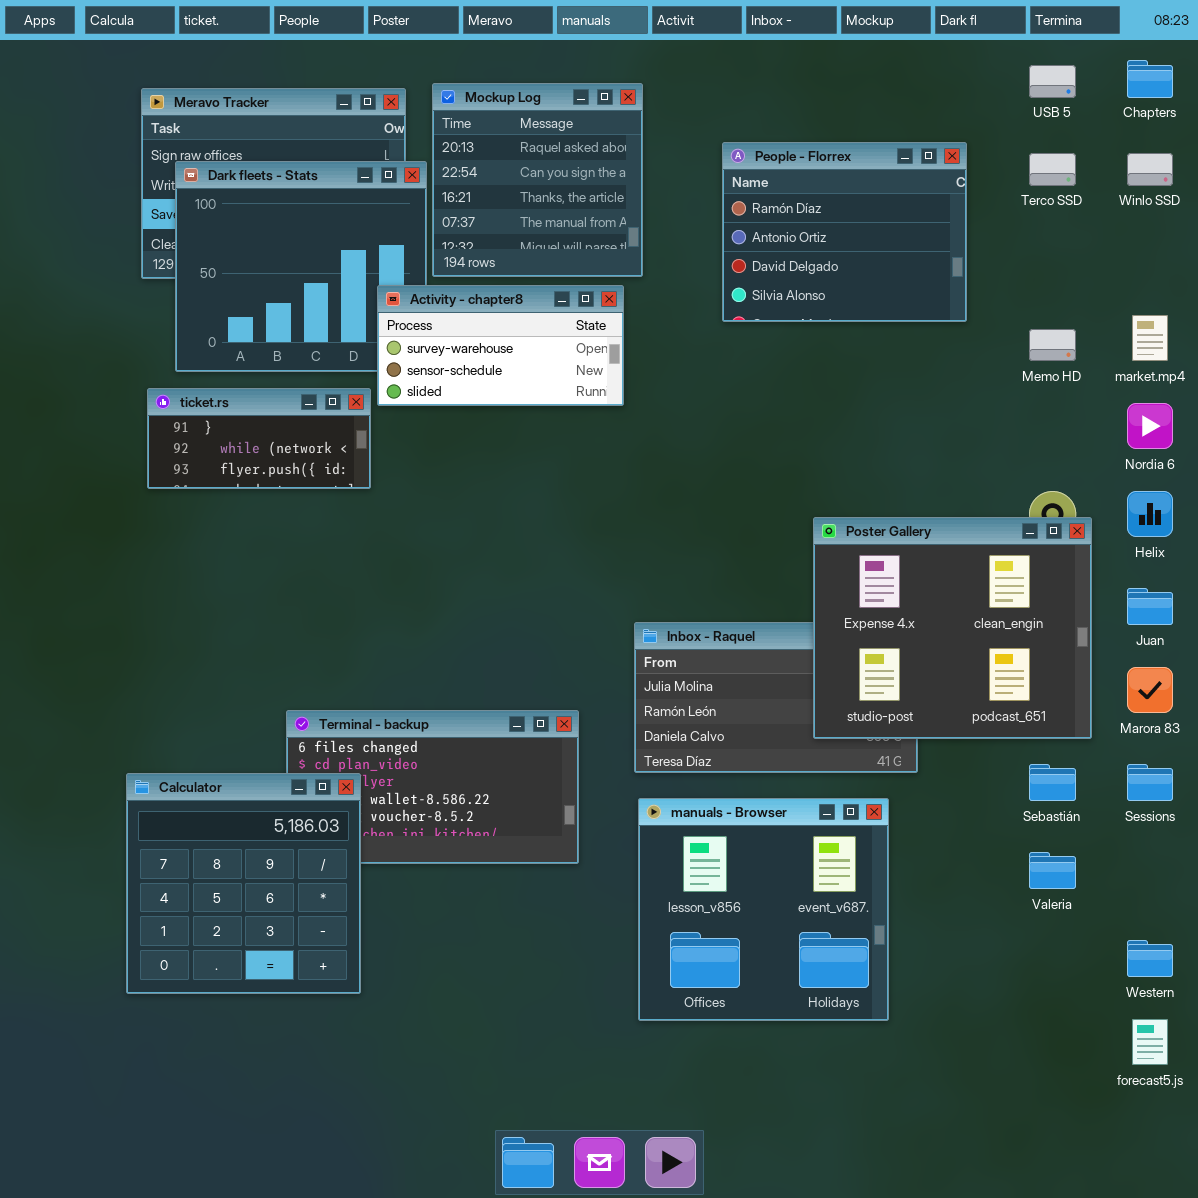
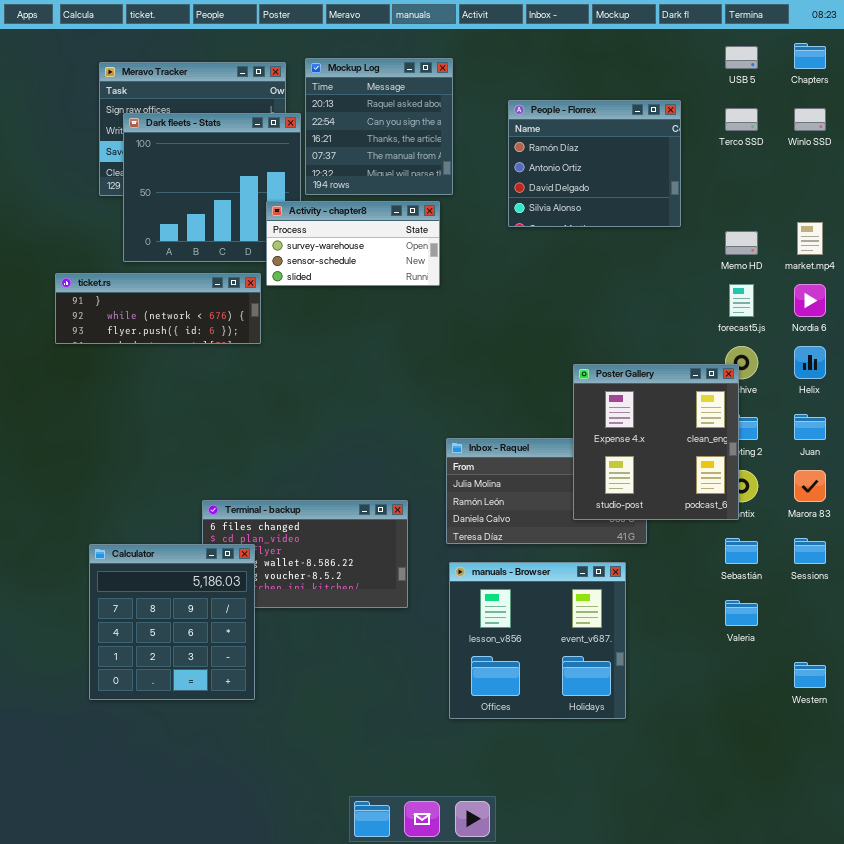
ticket.rs: [147,388,371,489] -> [55,273,261,344], resized
Poster Gallery: [813,517,1092,739] -> [573,364,739,520], resized
forecast5.js: [1132,1019,1168,1065] -> [729,284,754,317], moved

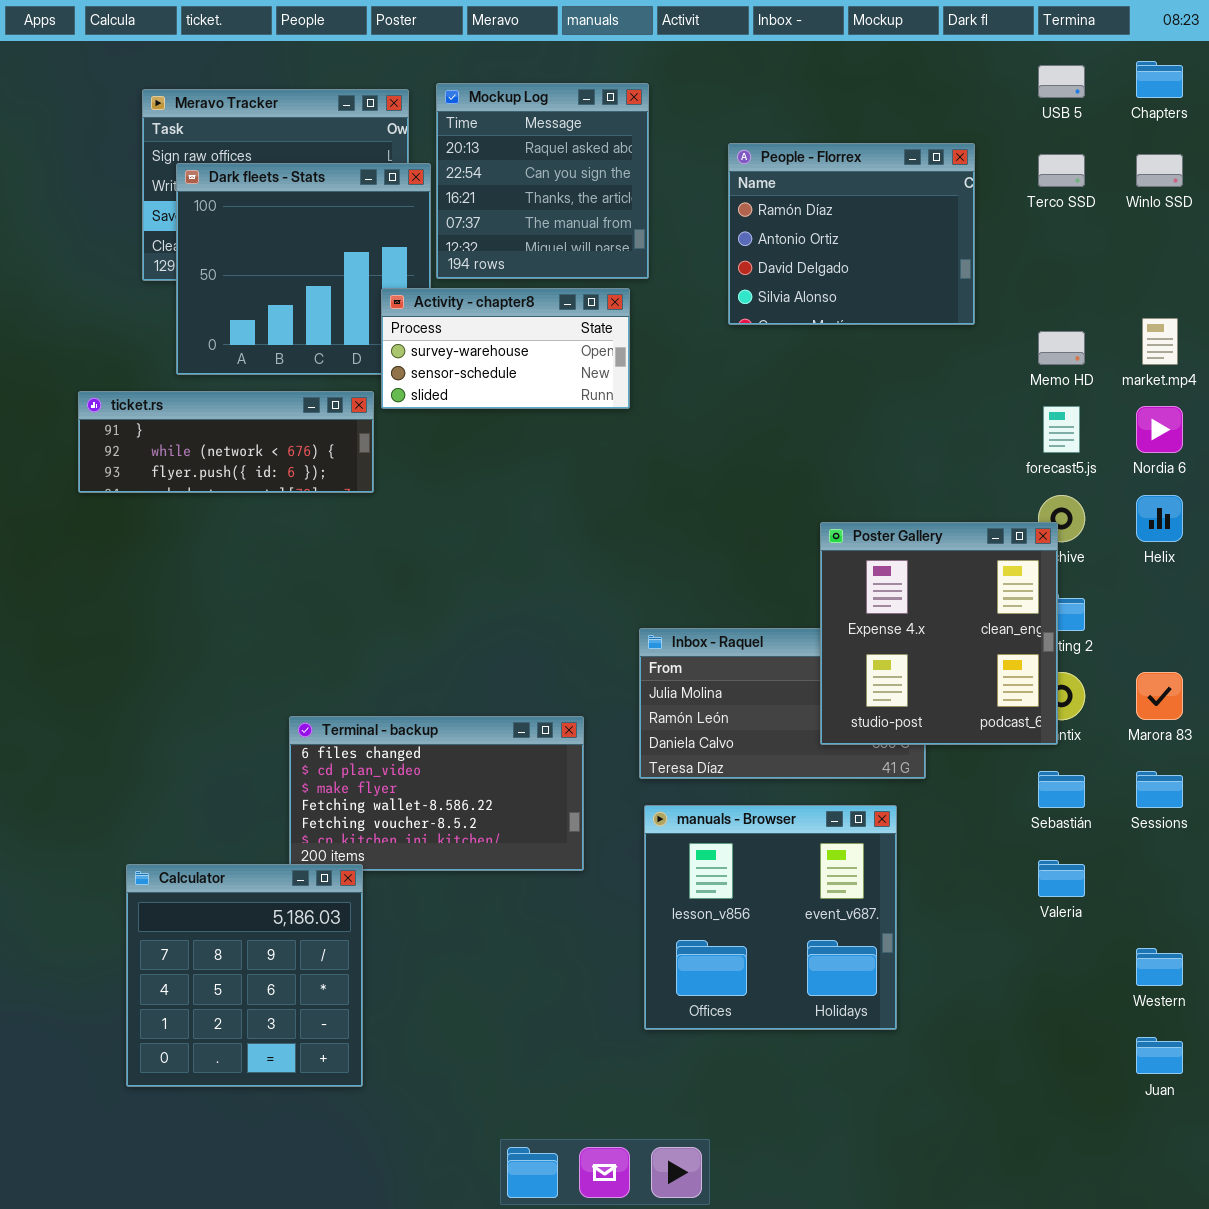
Juan: [794,414,826,440] -> [1136,1037,1183,1074], moved
Calculator: [89,544,255,700] -> [126,864,363,1087], moved

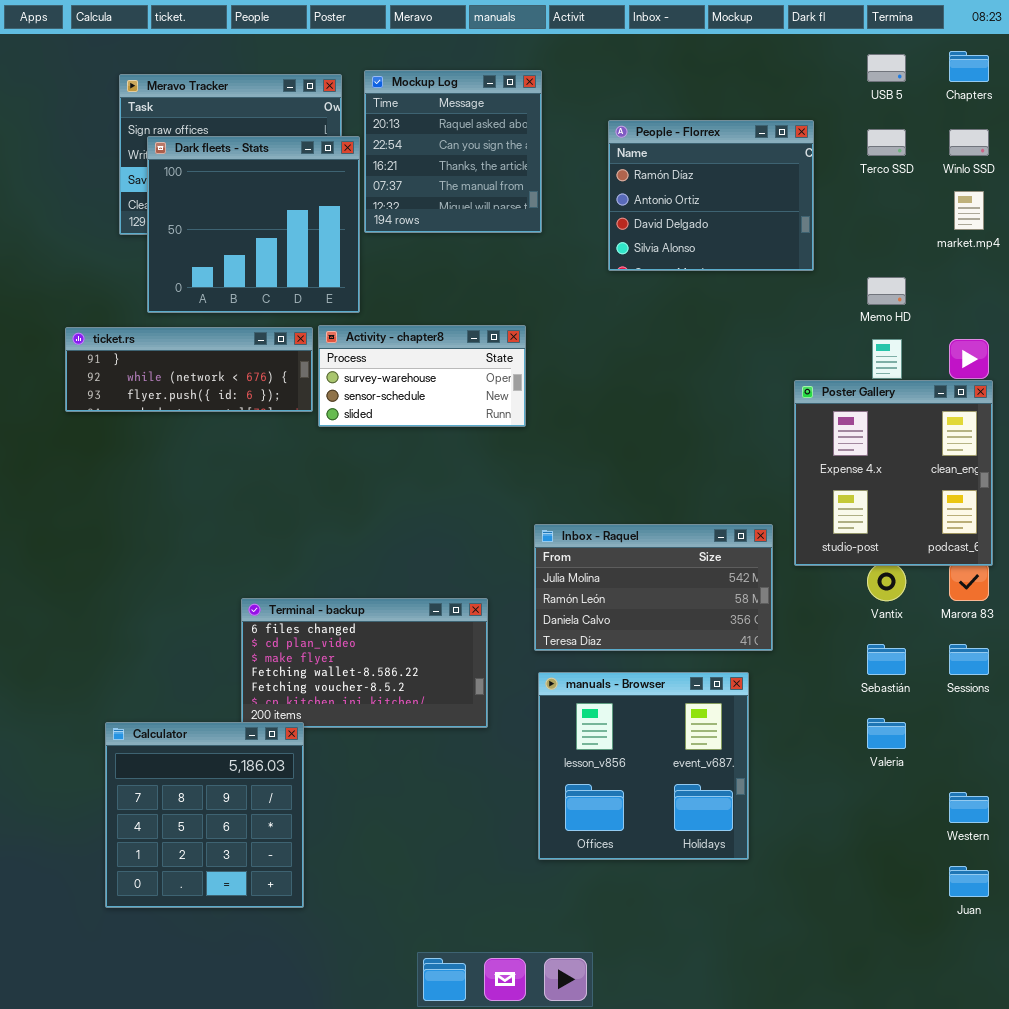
Activity - chapter8: [381,288,630,409] -> [318,325,526,427], moved
market.mp4: [1142,318,1178,365] -> [954,191,984,230], moved
Poster Gallery: [820,522,1058,745] -> [794,380,993,566], moved

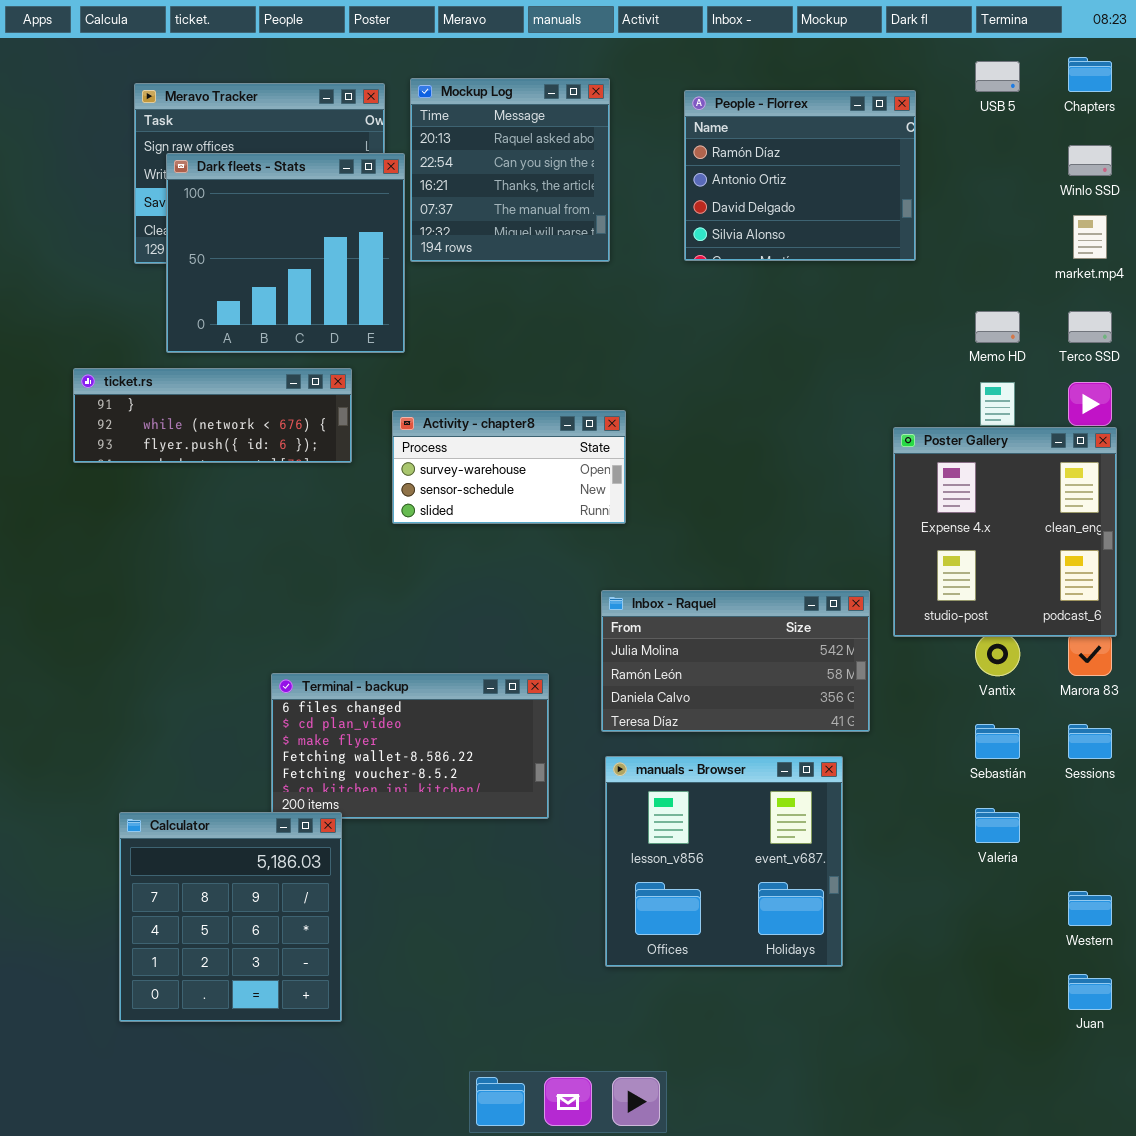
People - Florrex: [608,120,814,271] -> [684,90,916,261], moved
Terco SSD: [867,129,906,156] -> [1068,311,1112,343], moved
Activity - chapter8: [318,325,526,427] -> [392,410,626,524], moved

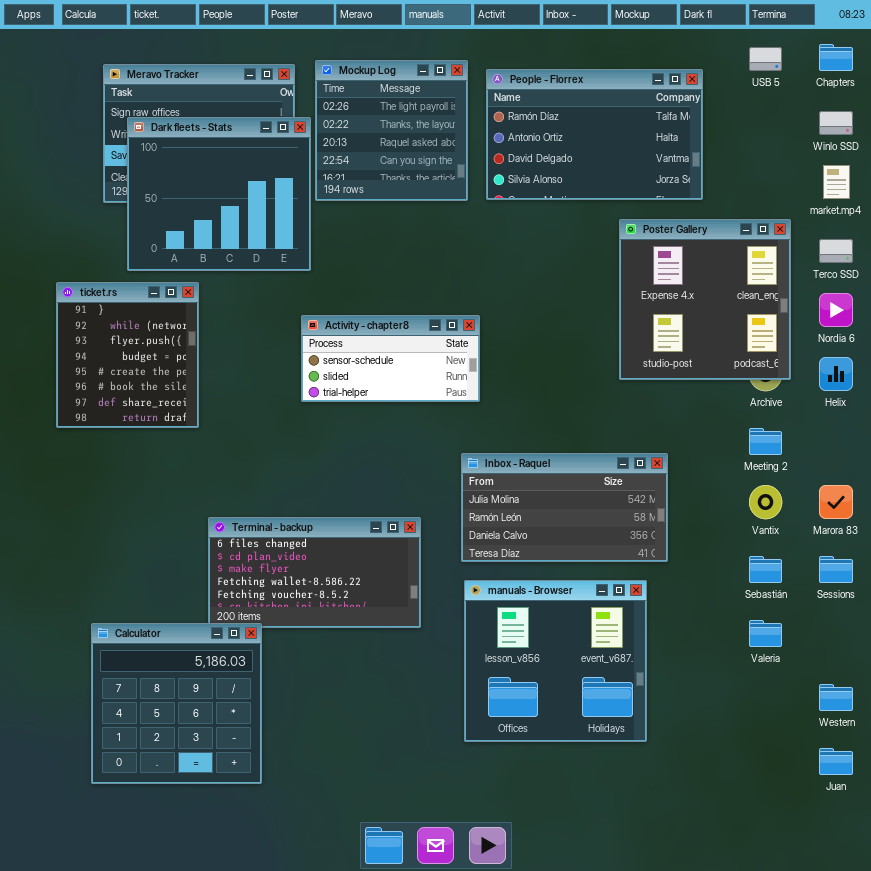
Mockup Log: [410,78,610,262] -> [315,60,468,201], scrolled up 2 rows
People - Florrex: [684,90,916,261] -> [486,69,703,200], resized
ticket.rs: [73,368,352,463] -> [56,282,199,428], resized
Activity - chapter8: [392,410,626,524] -> [301,315,480,402], scrolled down 1 row
Poster Gallery: [893,427,1117,637] -> [619,219,791,380], moved

